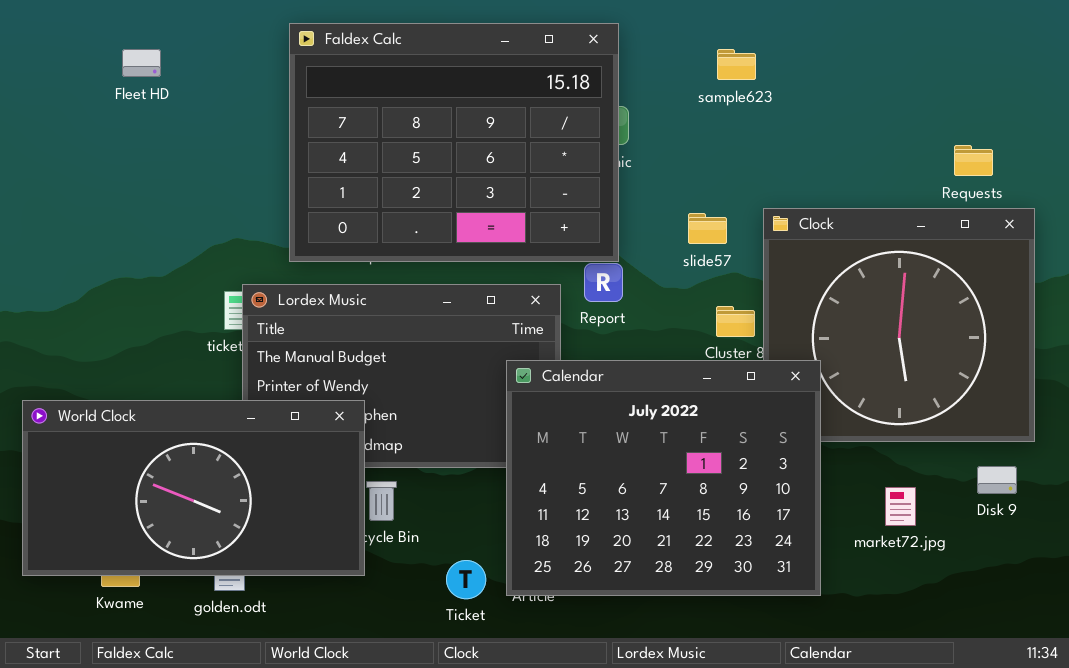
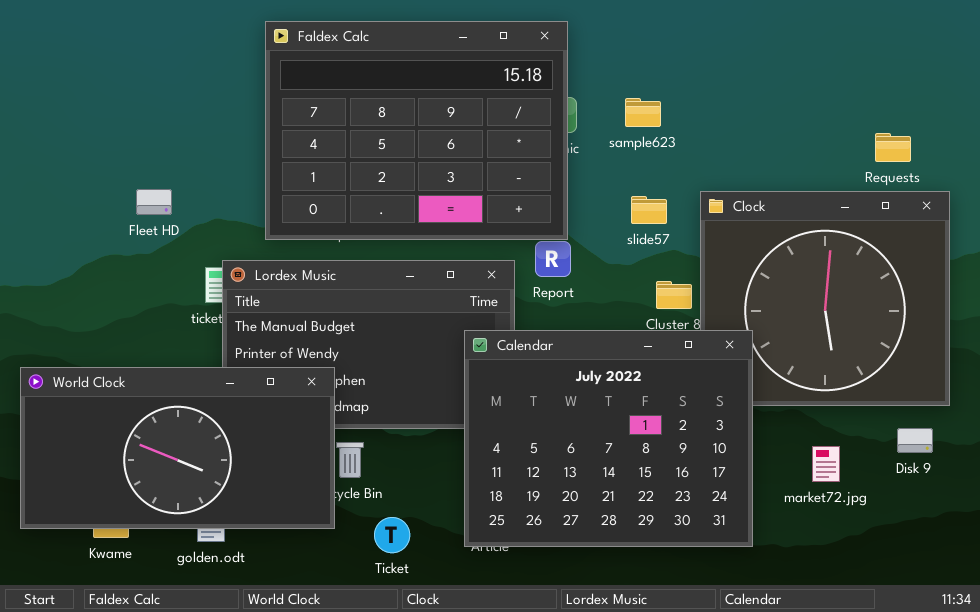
Fleet HD: [122,49,161,77] -> [136,189,172,215], moved
sample623: [717,49,756,80] -> [625,98,661,127], moved
Ticket: [446,560,486,599] -> [374,517,410,553], moved

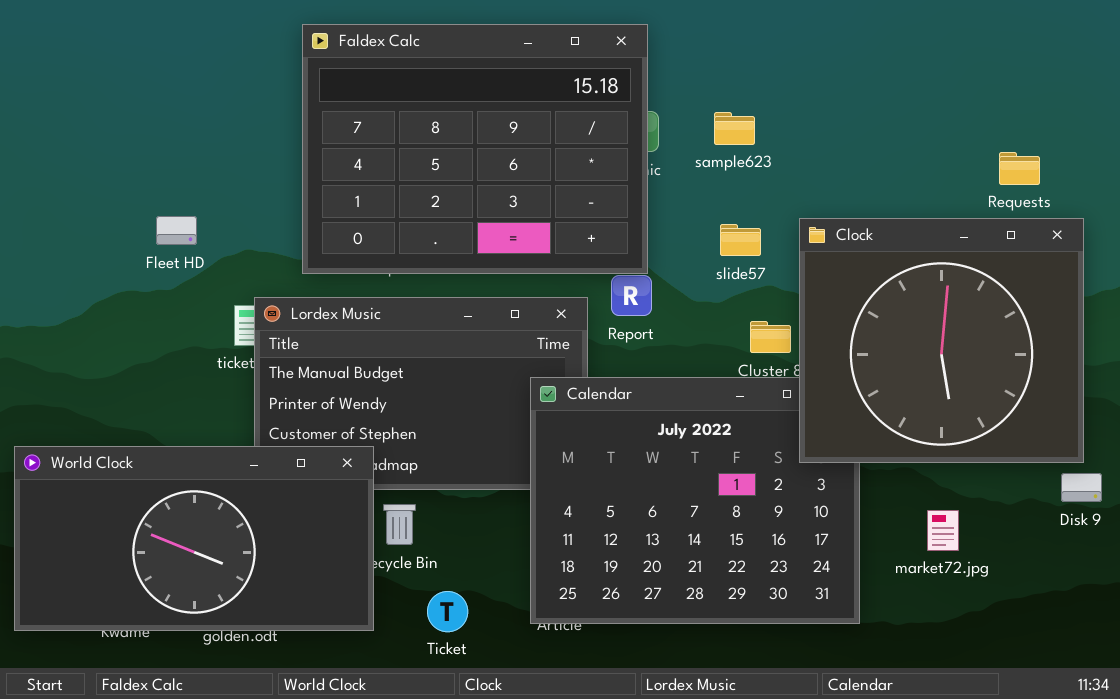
Clock: [700,191,950,406] -> [799,218,1084,463], raised
World Clock: [20,367,335,529] -> [14,446,374,631], moved
Disk 9: [897,428,933,453] -> [1061,473,1102,502], moved

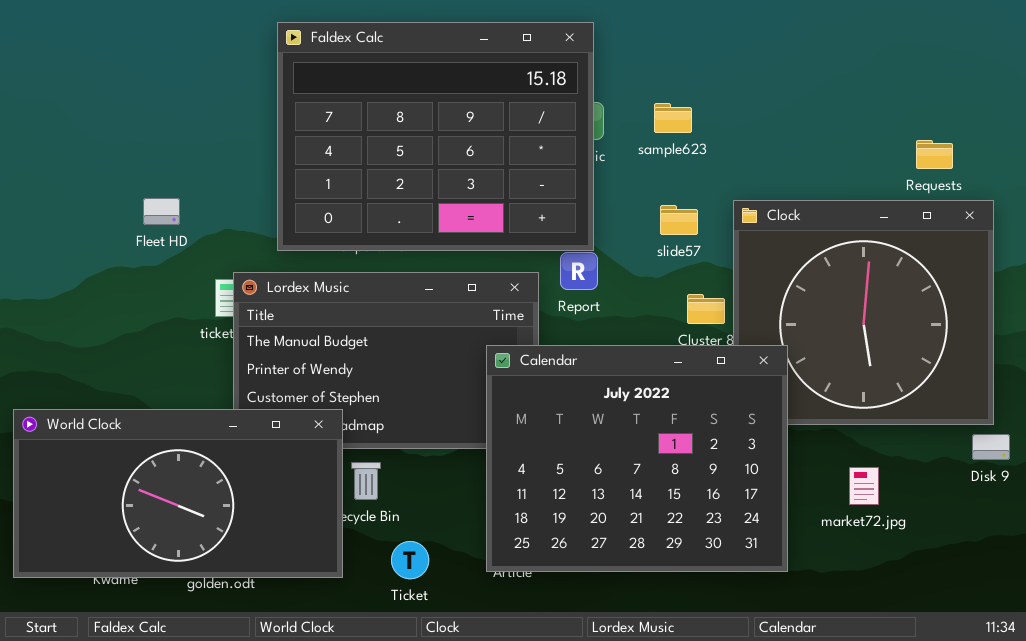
Calendar: [530,377,860,624] -> [486,345,788,572], raised

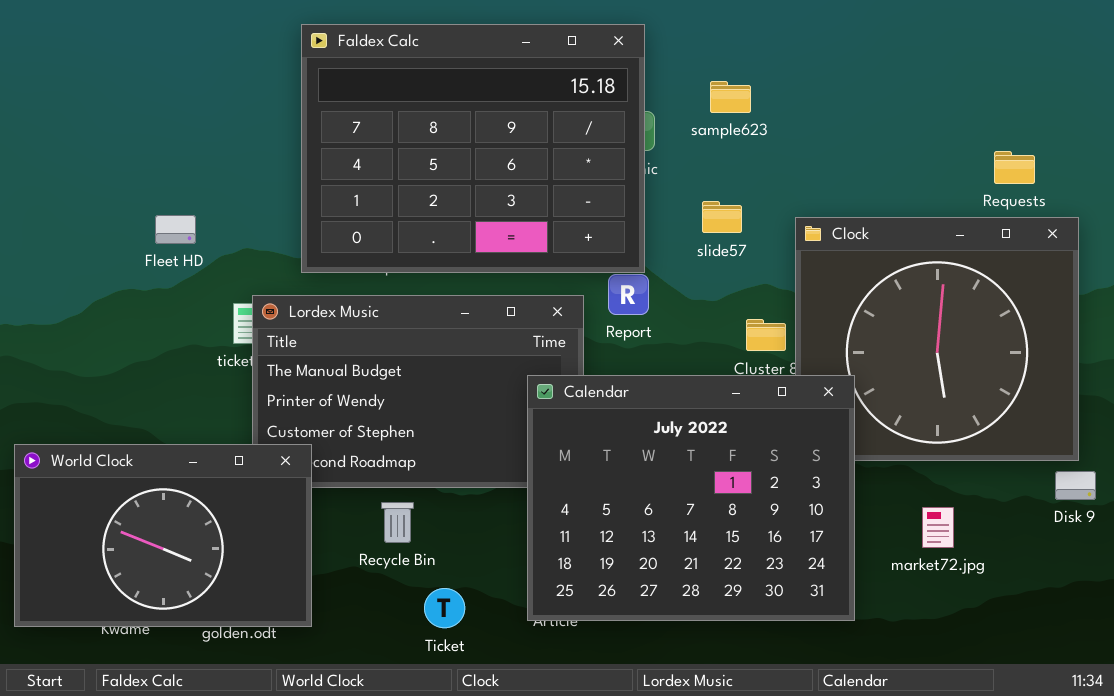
sample623: [654,103,692,133] -> [710,81,751,113], moved
slide57: [660,205,698,235] -> [702,201,742,233], moved
World Clock: [13,409,343,578] -> [14,444,312,627], resized

